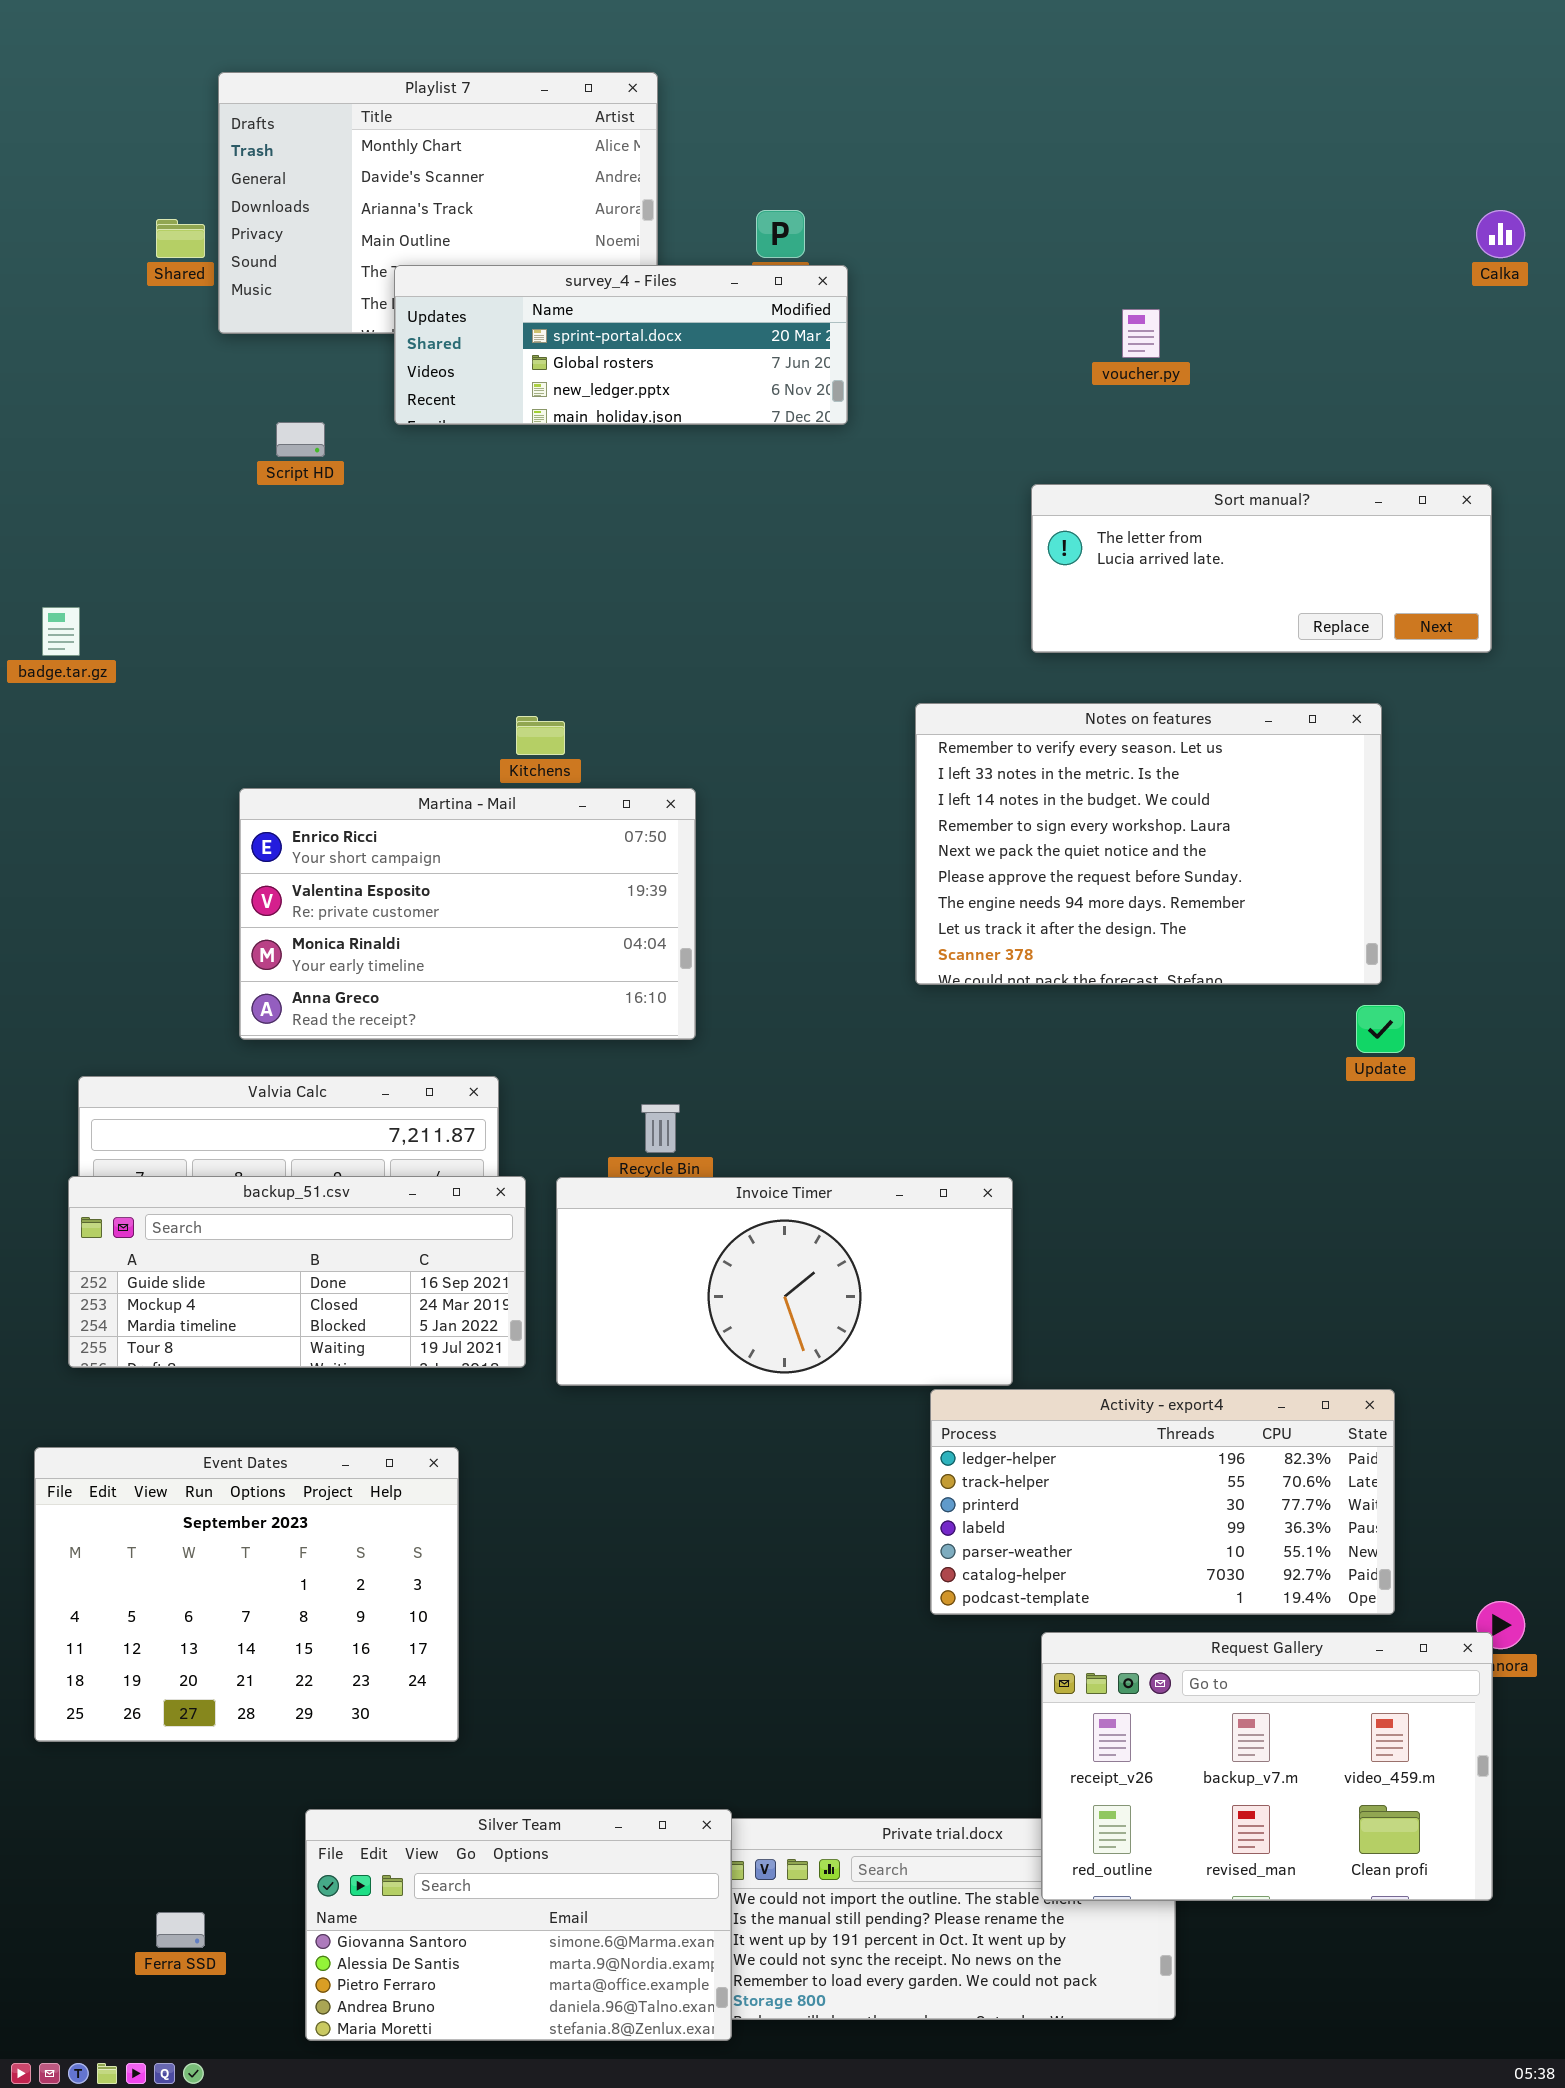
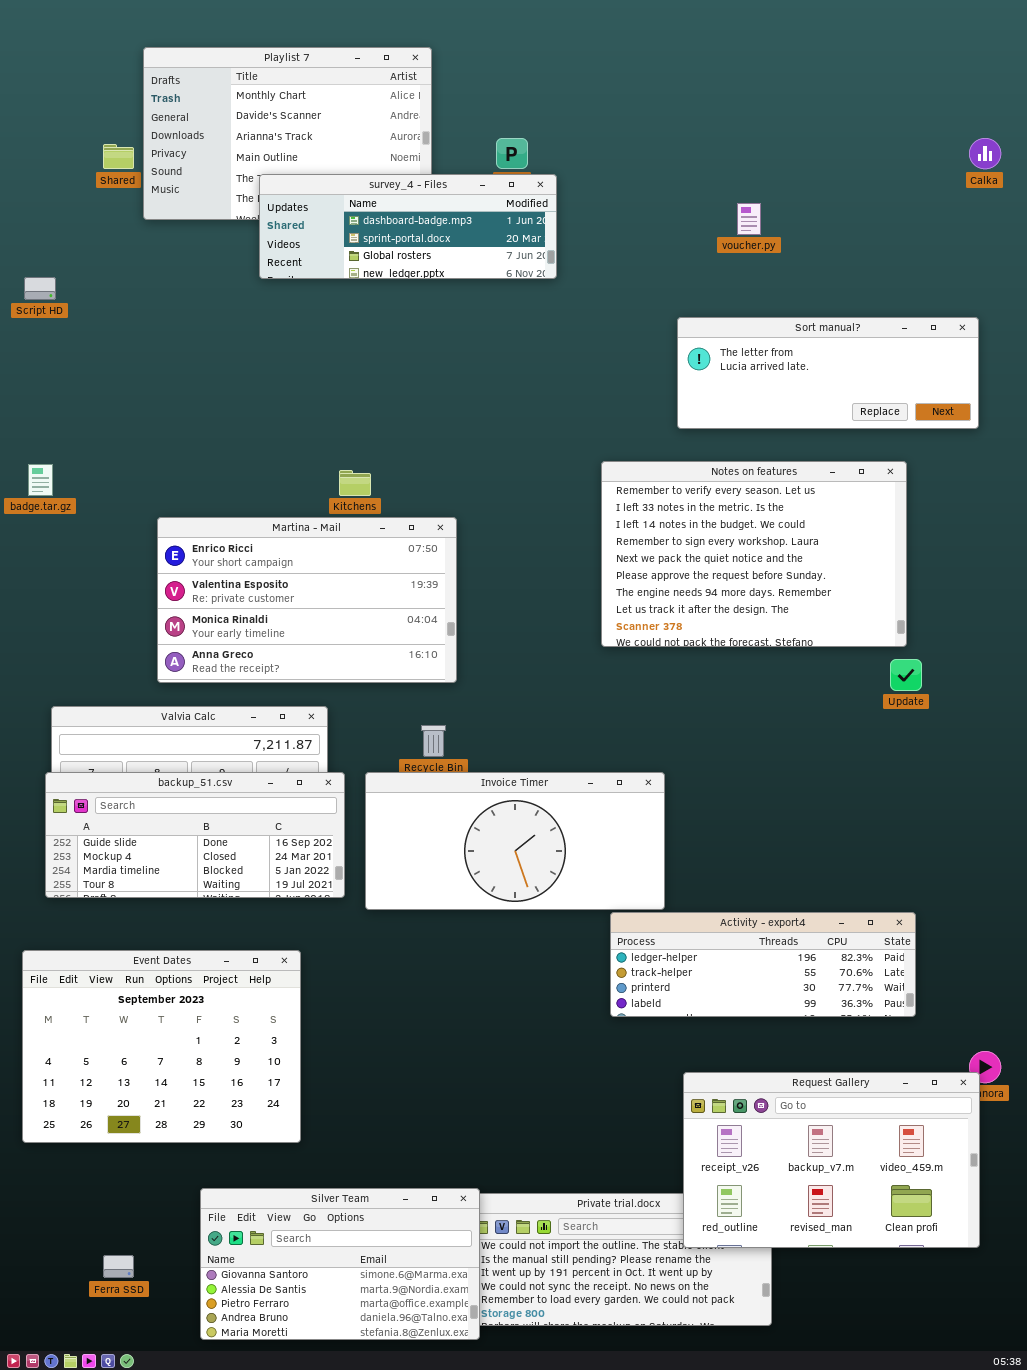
survey_4 - Files: [394,265,848,425] -> [259,174,557,279], scrolled up 1 row
Script HD: [276,422,325,457] -> [24,277,56,300], moved
badge.tar.gz: [42,607,80,656] -> [28,464,53,496], moved
Activity - export4: [930,1389,1395,1615] -> [610,912,916,1017], resized

